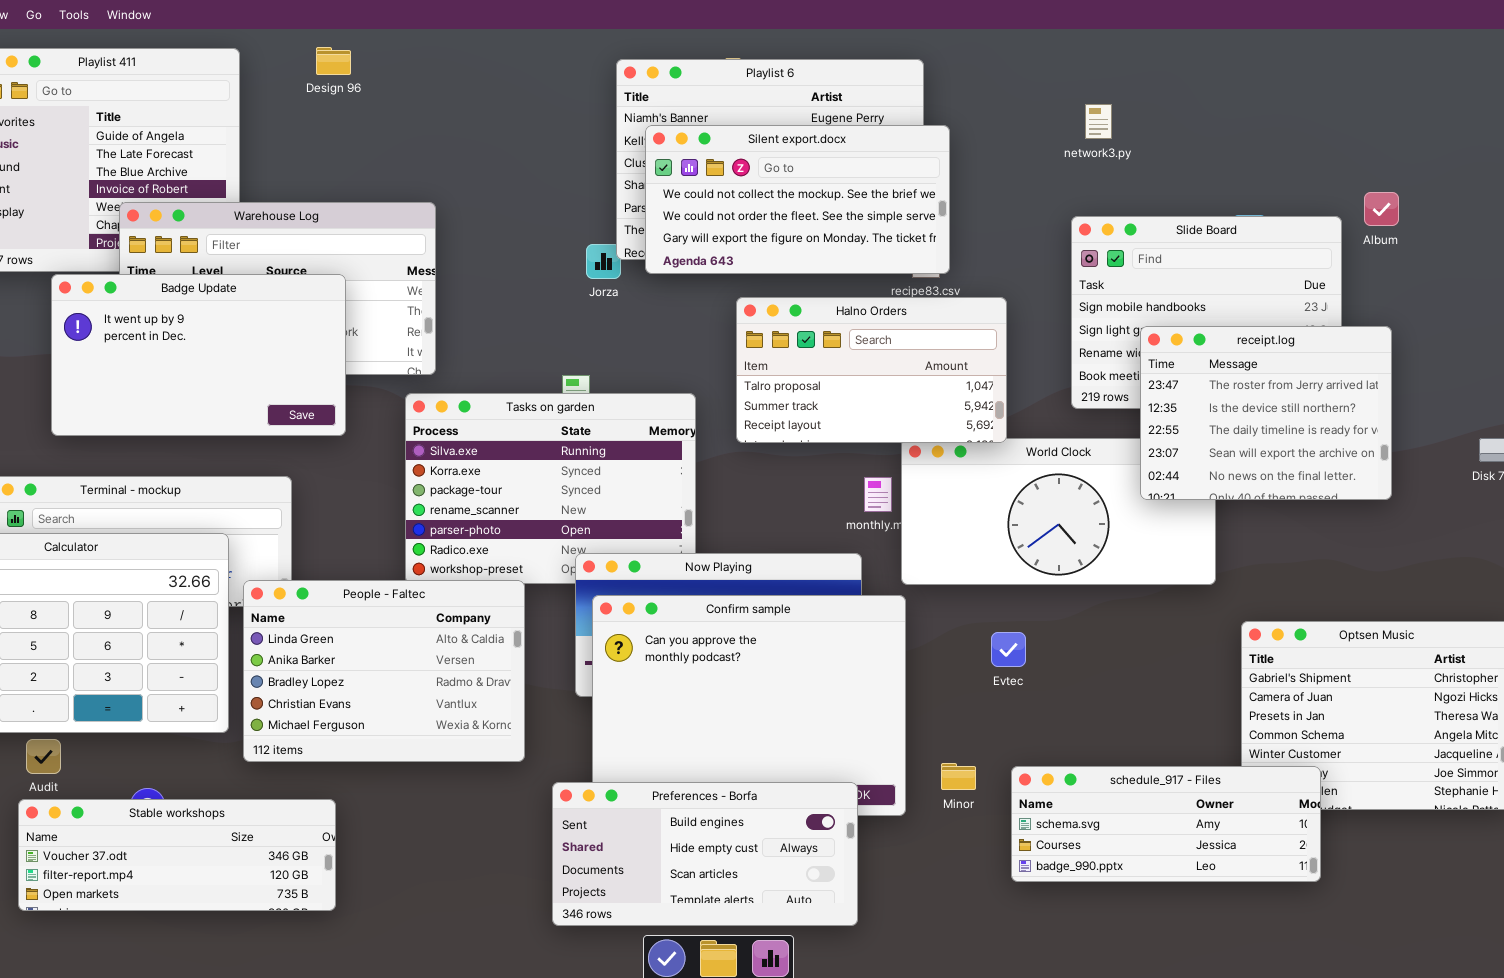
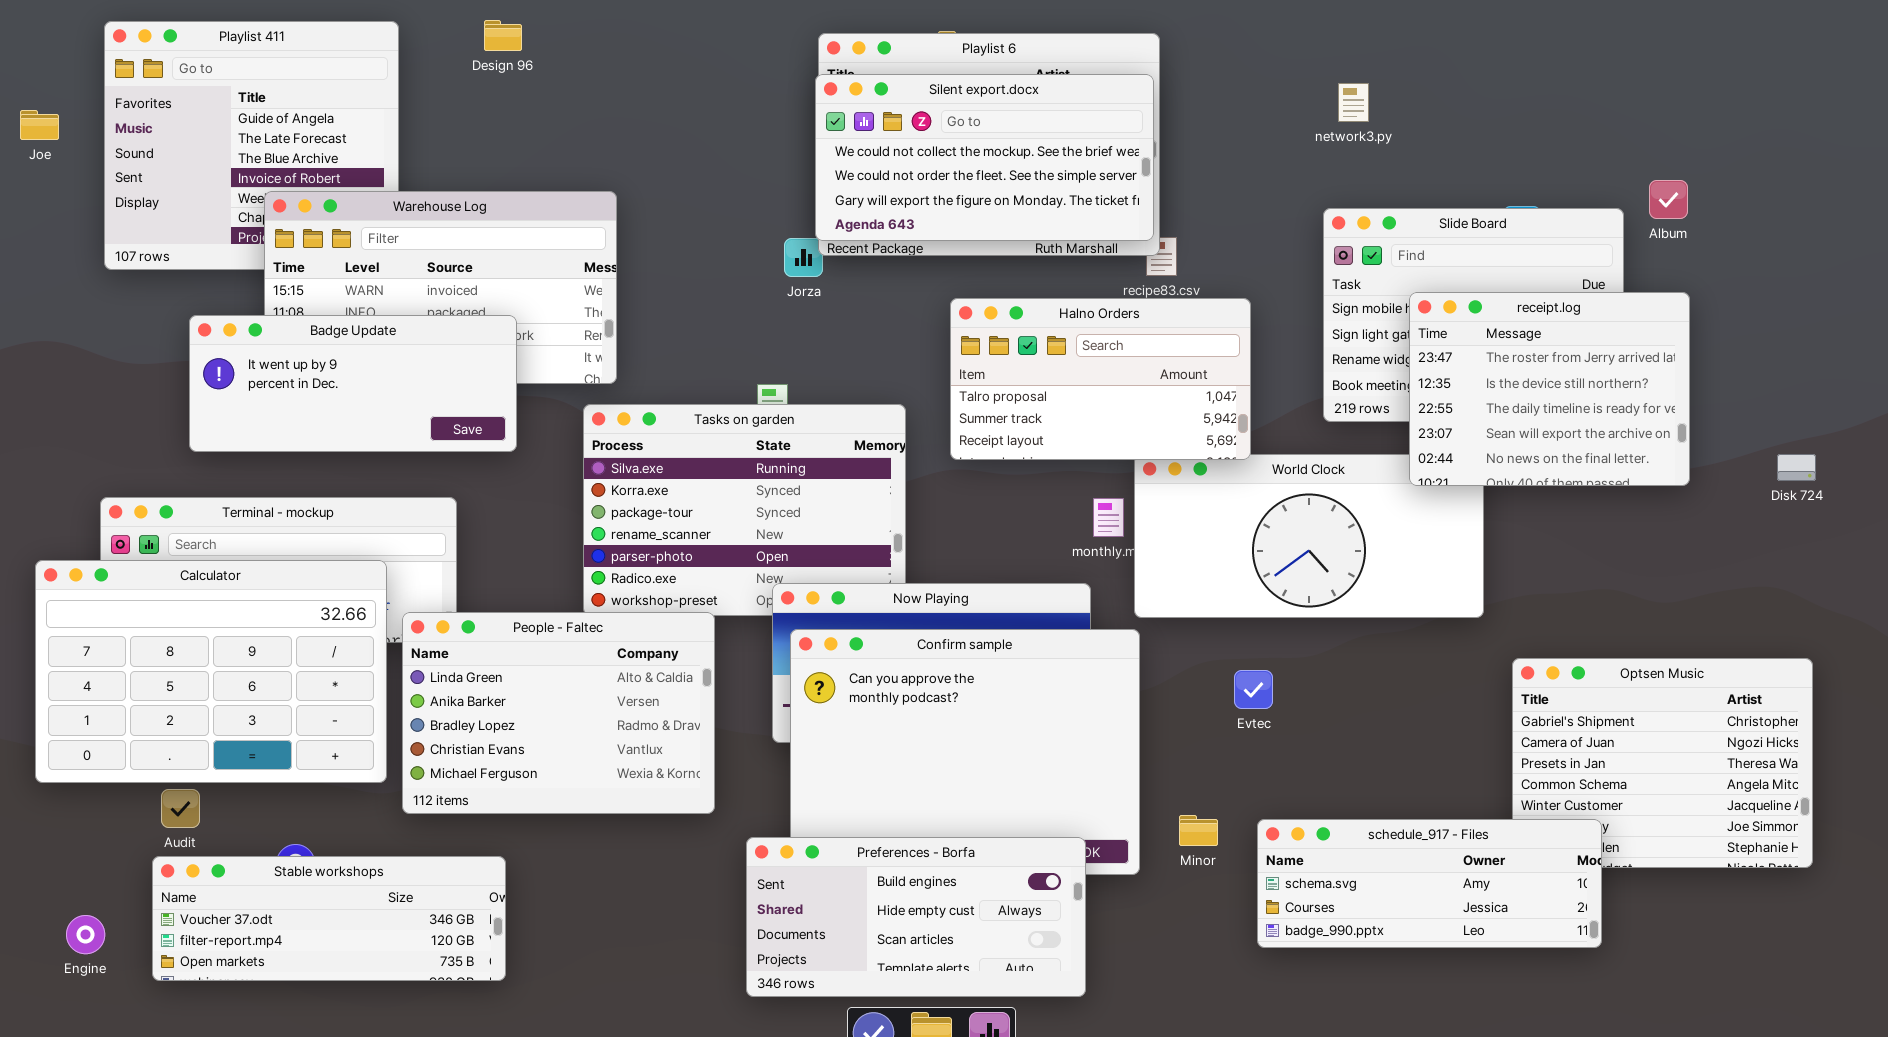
Silent export.docx: [645,125,950,274] -> [815,74,1154,241], moved
Badge Update: [51,274,346,436] -> [189,315,517,452], resized
receipt.log: [1140,326,1392,500] -> [1409,292,1690,486], moved

